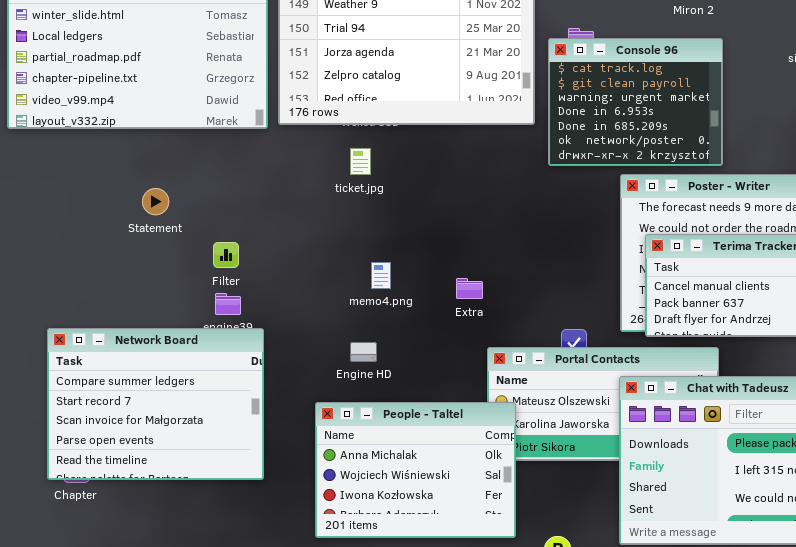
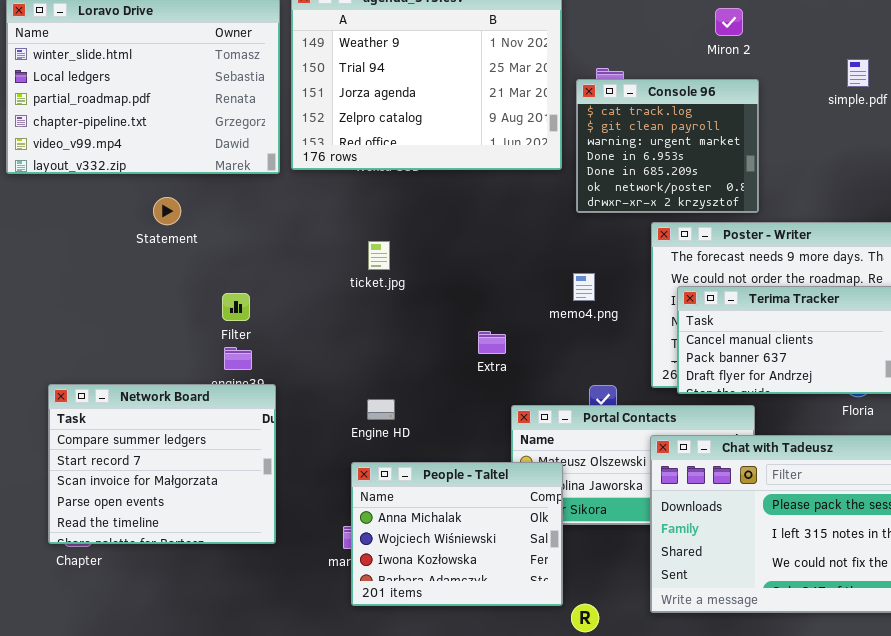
ticket.jpg: [350,148,371,175] -> [368,241,390,270], moved
Statement: [142,188,169,215] -> [153,197,181,225], moved
memo4.png: [371,262,391,289] -> [573,273,595,301], moved
People - Taltel: [315,402,516,538] -> [351,462,563,606], moved

